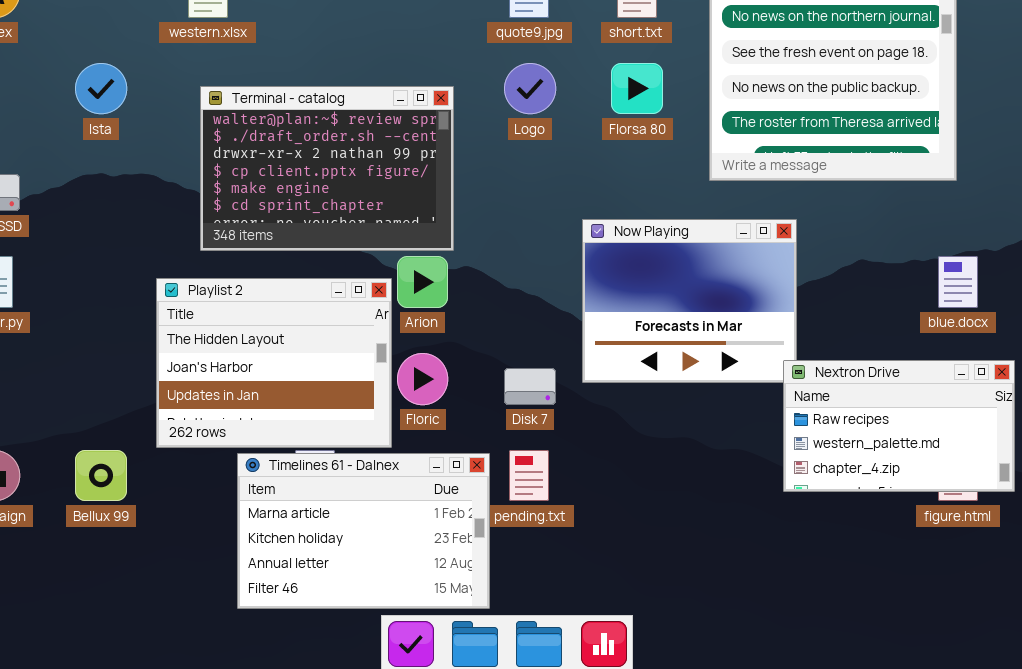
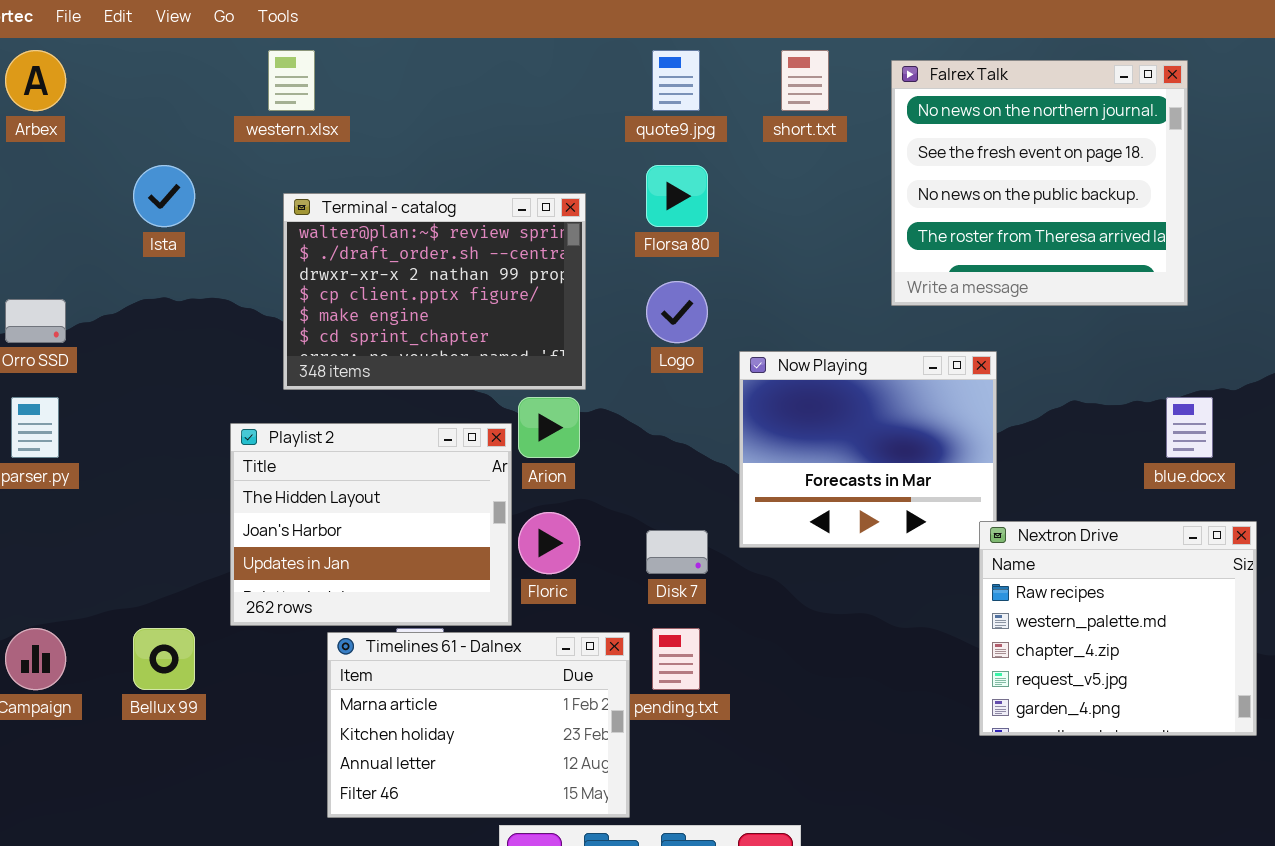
Logo: [504,63,556,114] -> [646,281,708,343], moved
Florsa 80: [611,63,663,114] -> [646,165,708,227], moved
Nextron Drive: [783,360,1015,492] -> [979,521,1257,736], resized

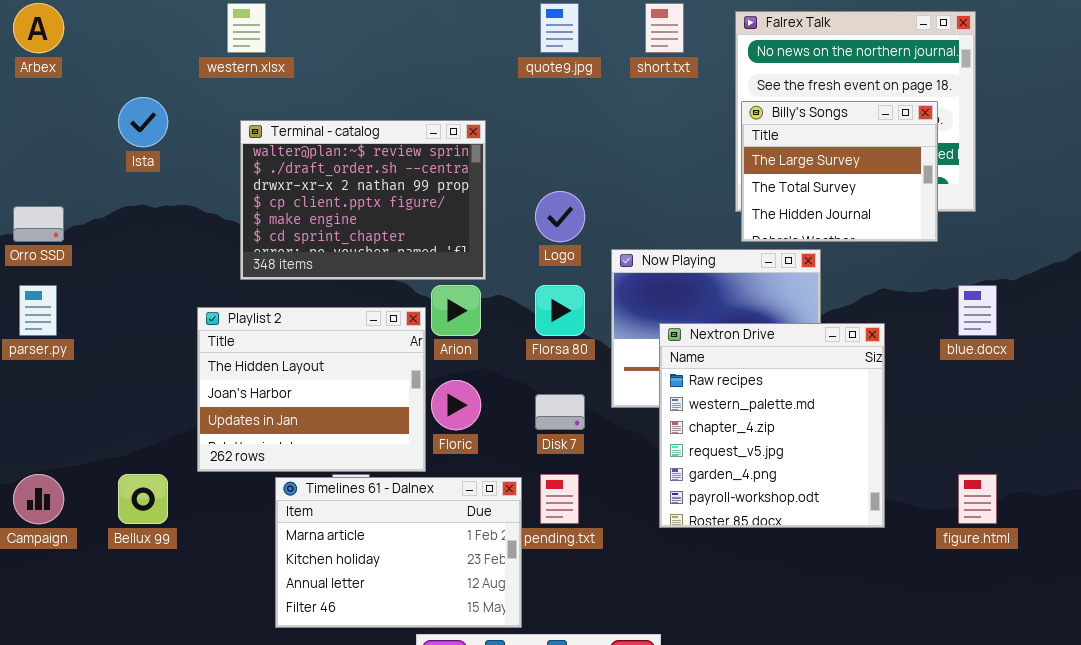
Florsa 80: [646,165,708,227] -> [535,285,585,336], moved
Billy's Songs: none -> [741,101,938,242], opened
Nextron Drive: [979,521,1257,736] -> [659,323,885,528], moved, resized

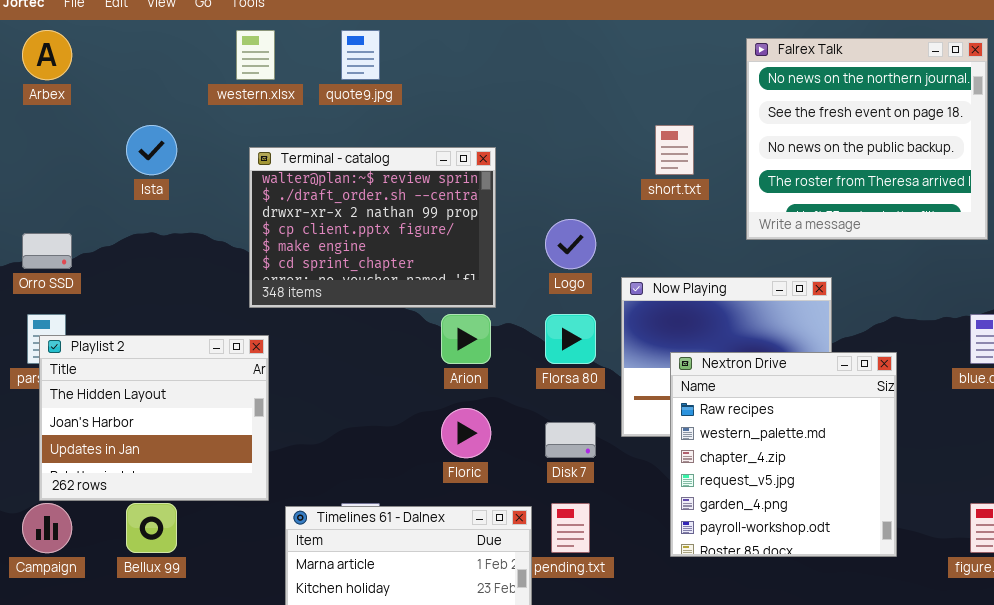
quote9.jpg: [540,3,579,53] -> [341,30,380,80], moved
short.txt: [645,3,684,53] -> [655,125,694,175], moved
Billy's Songs: [741,101,938,242] -> none, closed
Playlist 2: [197,307,426,472] -> [39,335,269,501], moved

